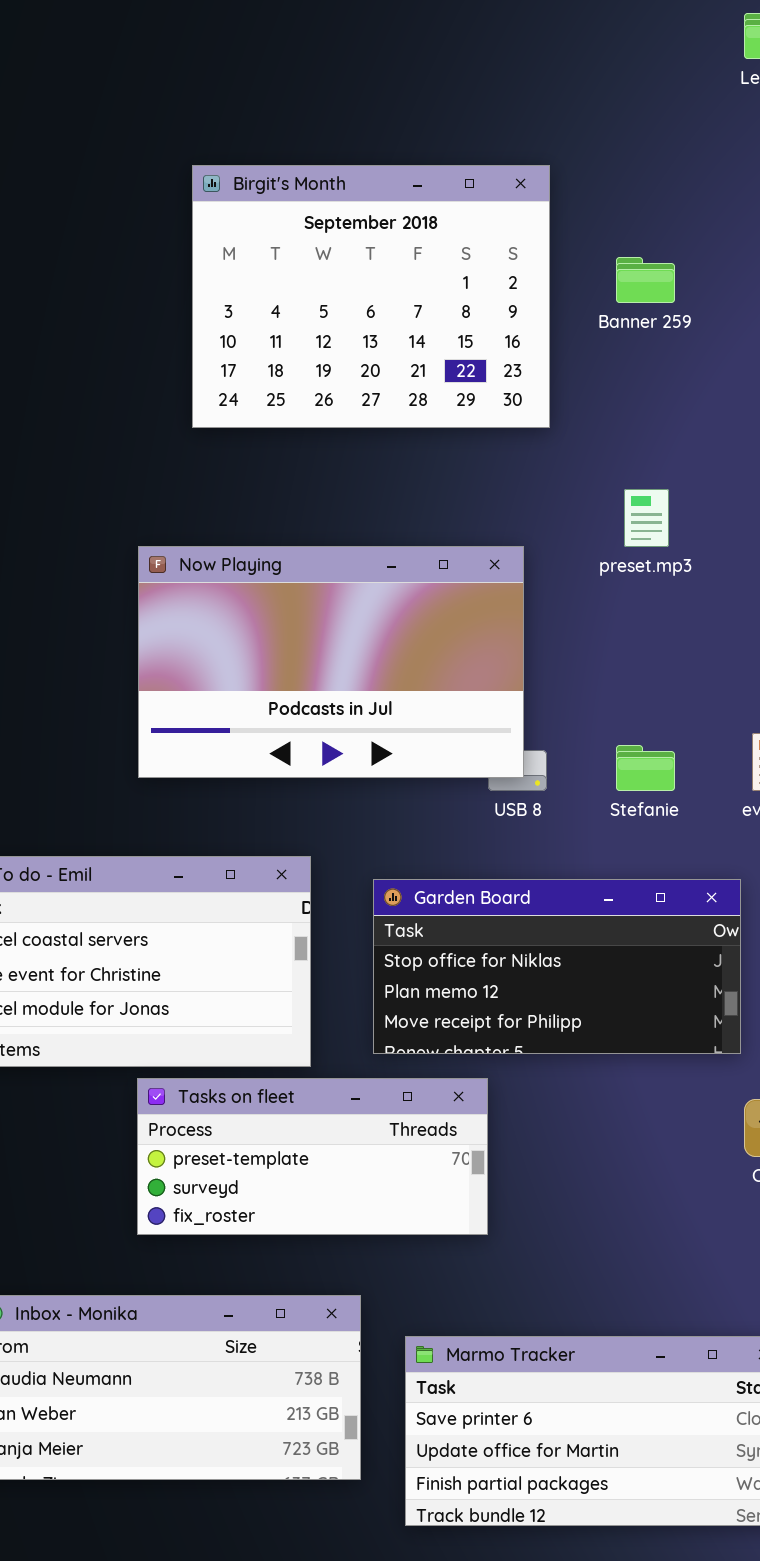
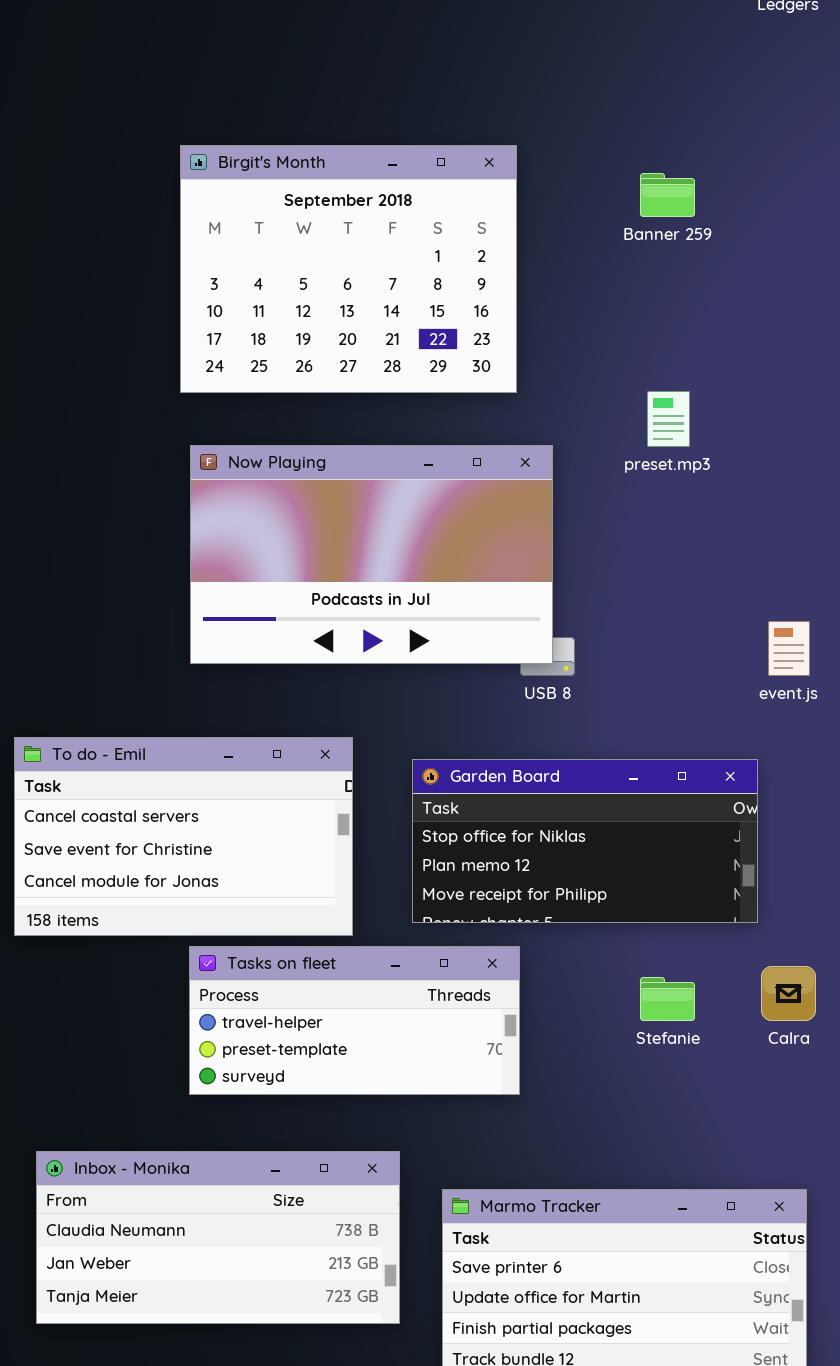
Birgit's Month: [192,165,550,428] -> [180,145,517,393], moved
Stefanie: [616,745,675,791] -> [640,977,695,1021], moved
Tasks on fleet: [137,1078,488,1235] -> [189,946,520,1095], scrolled up 1 row

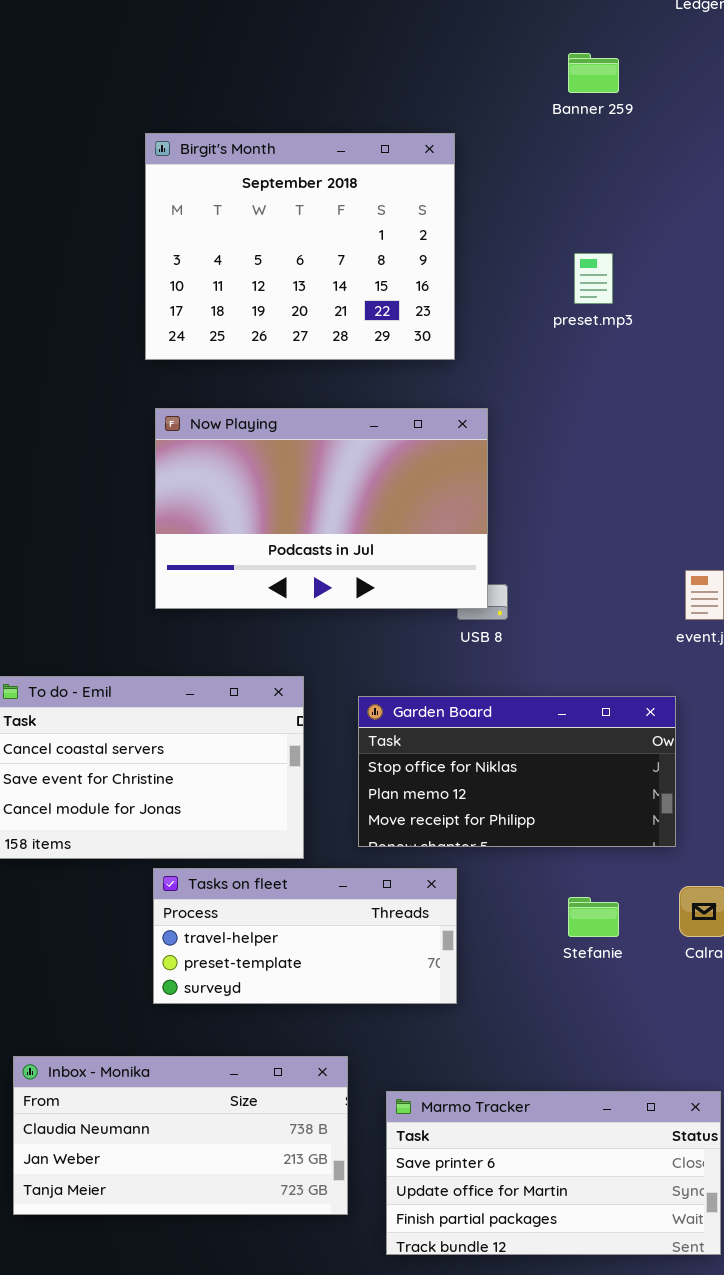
Banner 259: [640,173,695,217] -> [568,53,619,93], moved
preset.mp3: [647,391,690,447] -> [574,253,613,304], moved

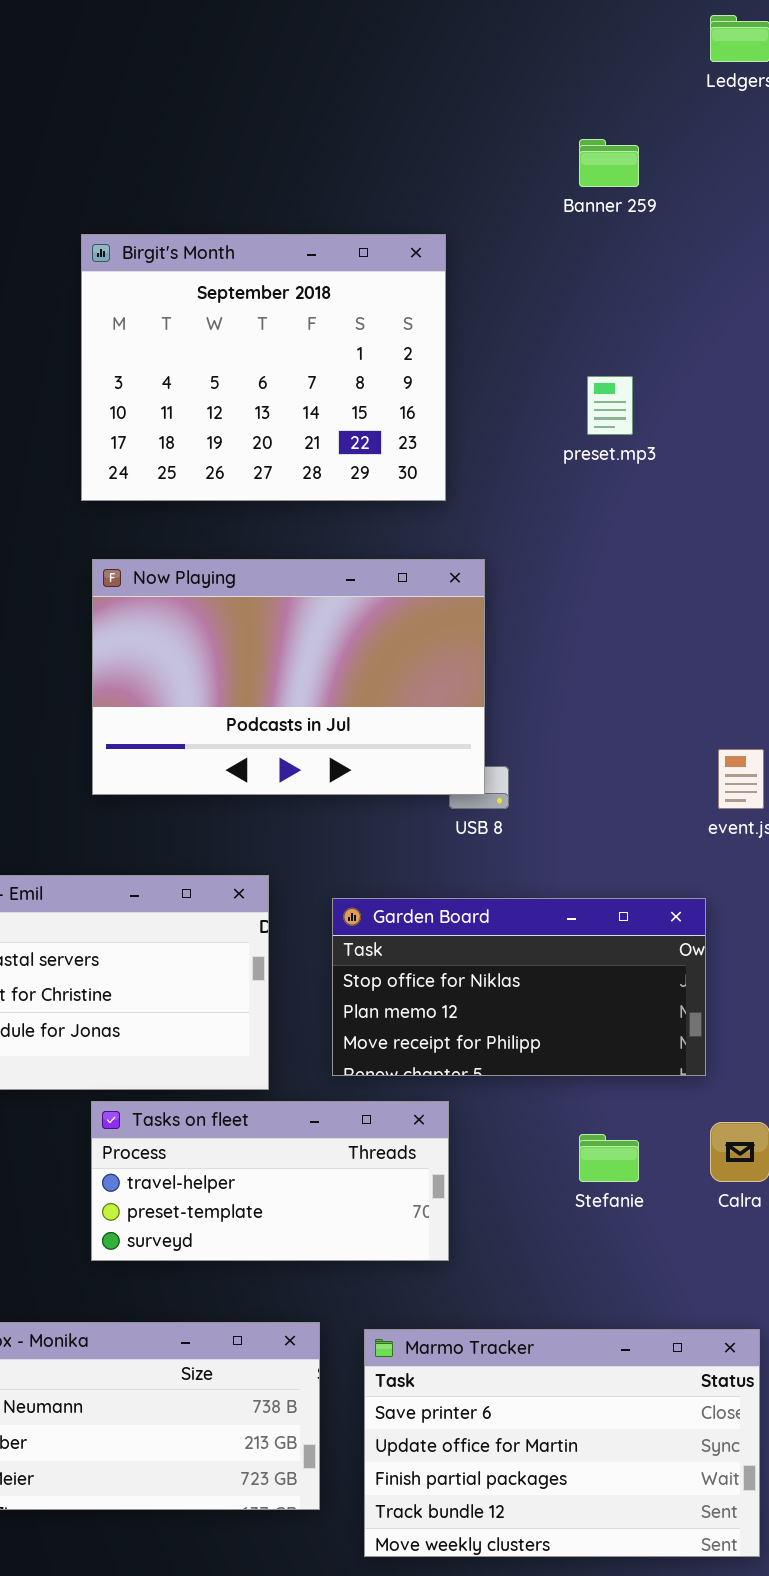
Marmo Tracker: [386,1091,721,1255] -> [364,1329,760,1557], resized

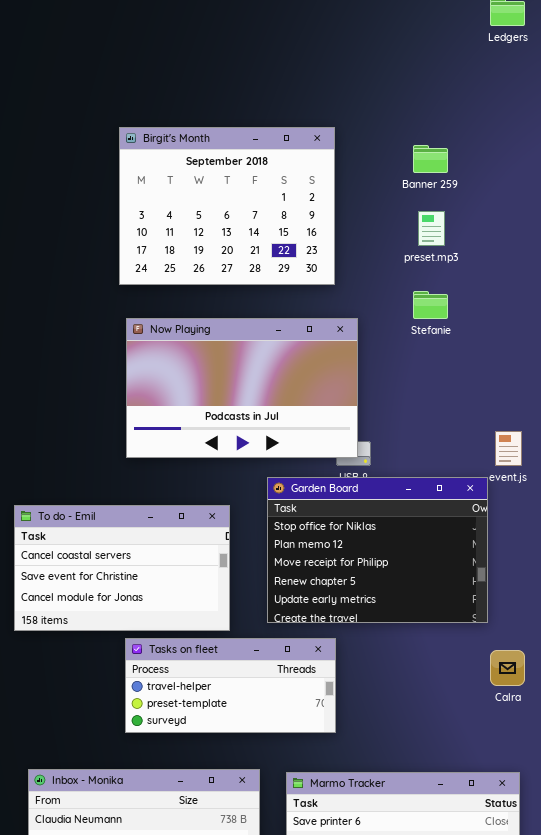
Banner 259: [579,139,639,187] -> [413,145,448,173], moved
Garden Board: [332,898,706,1076] -> [267,477,488,623], resized
Stefanie: [579,1134,639,1182] -> [413,291,448,319], moved

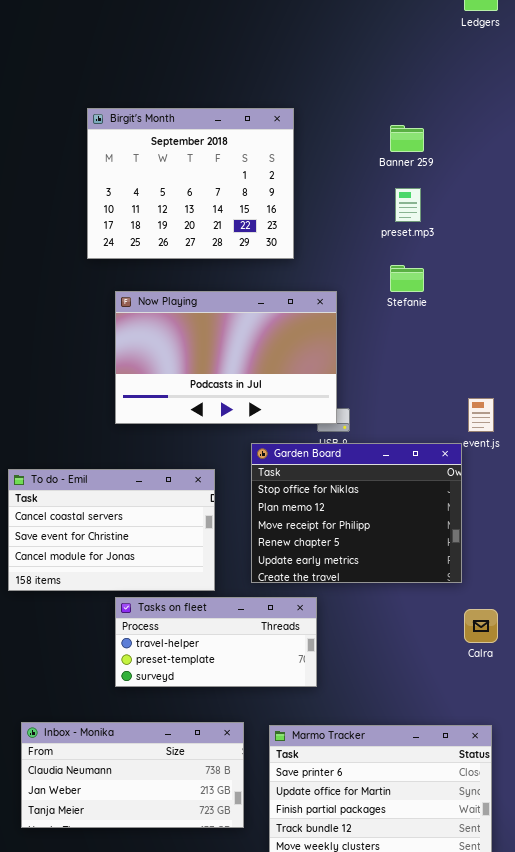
Birgit's Month: [119,127,335,285] -> [87,108,294,259], moved

